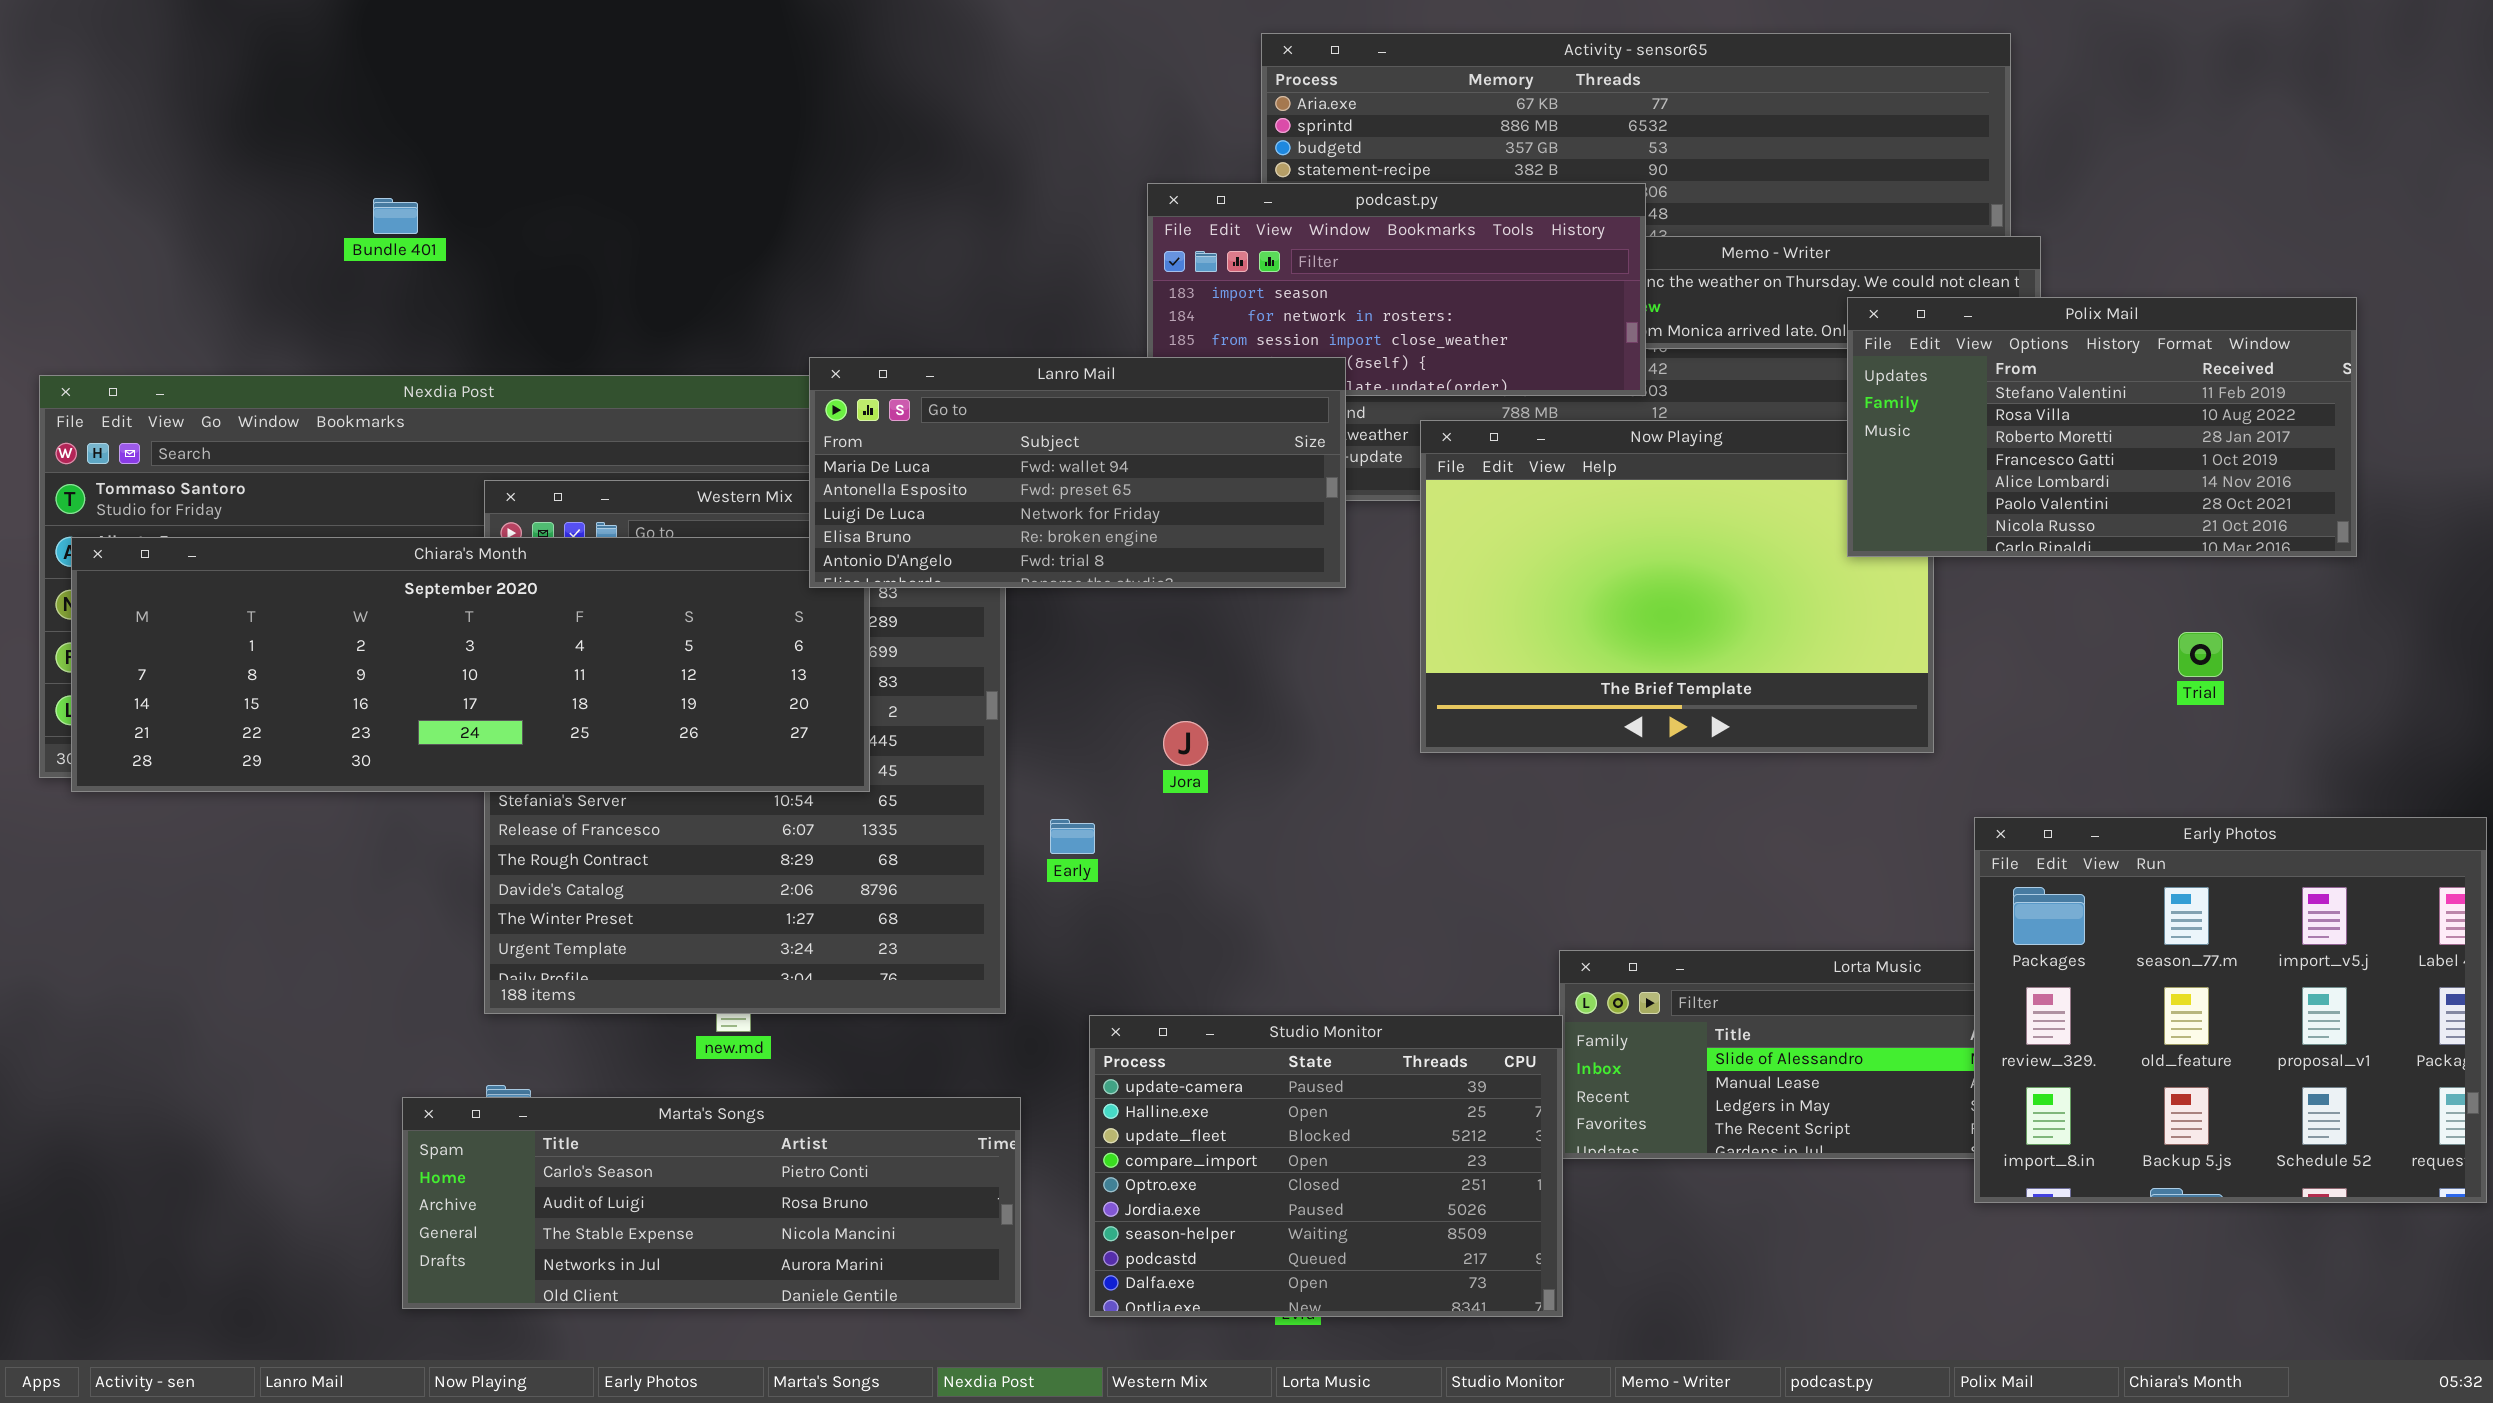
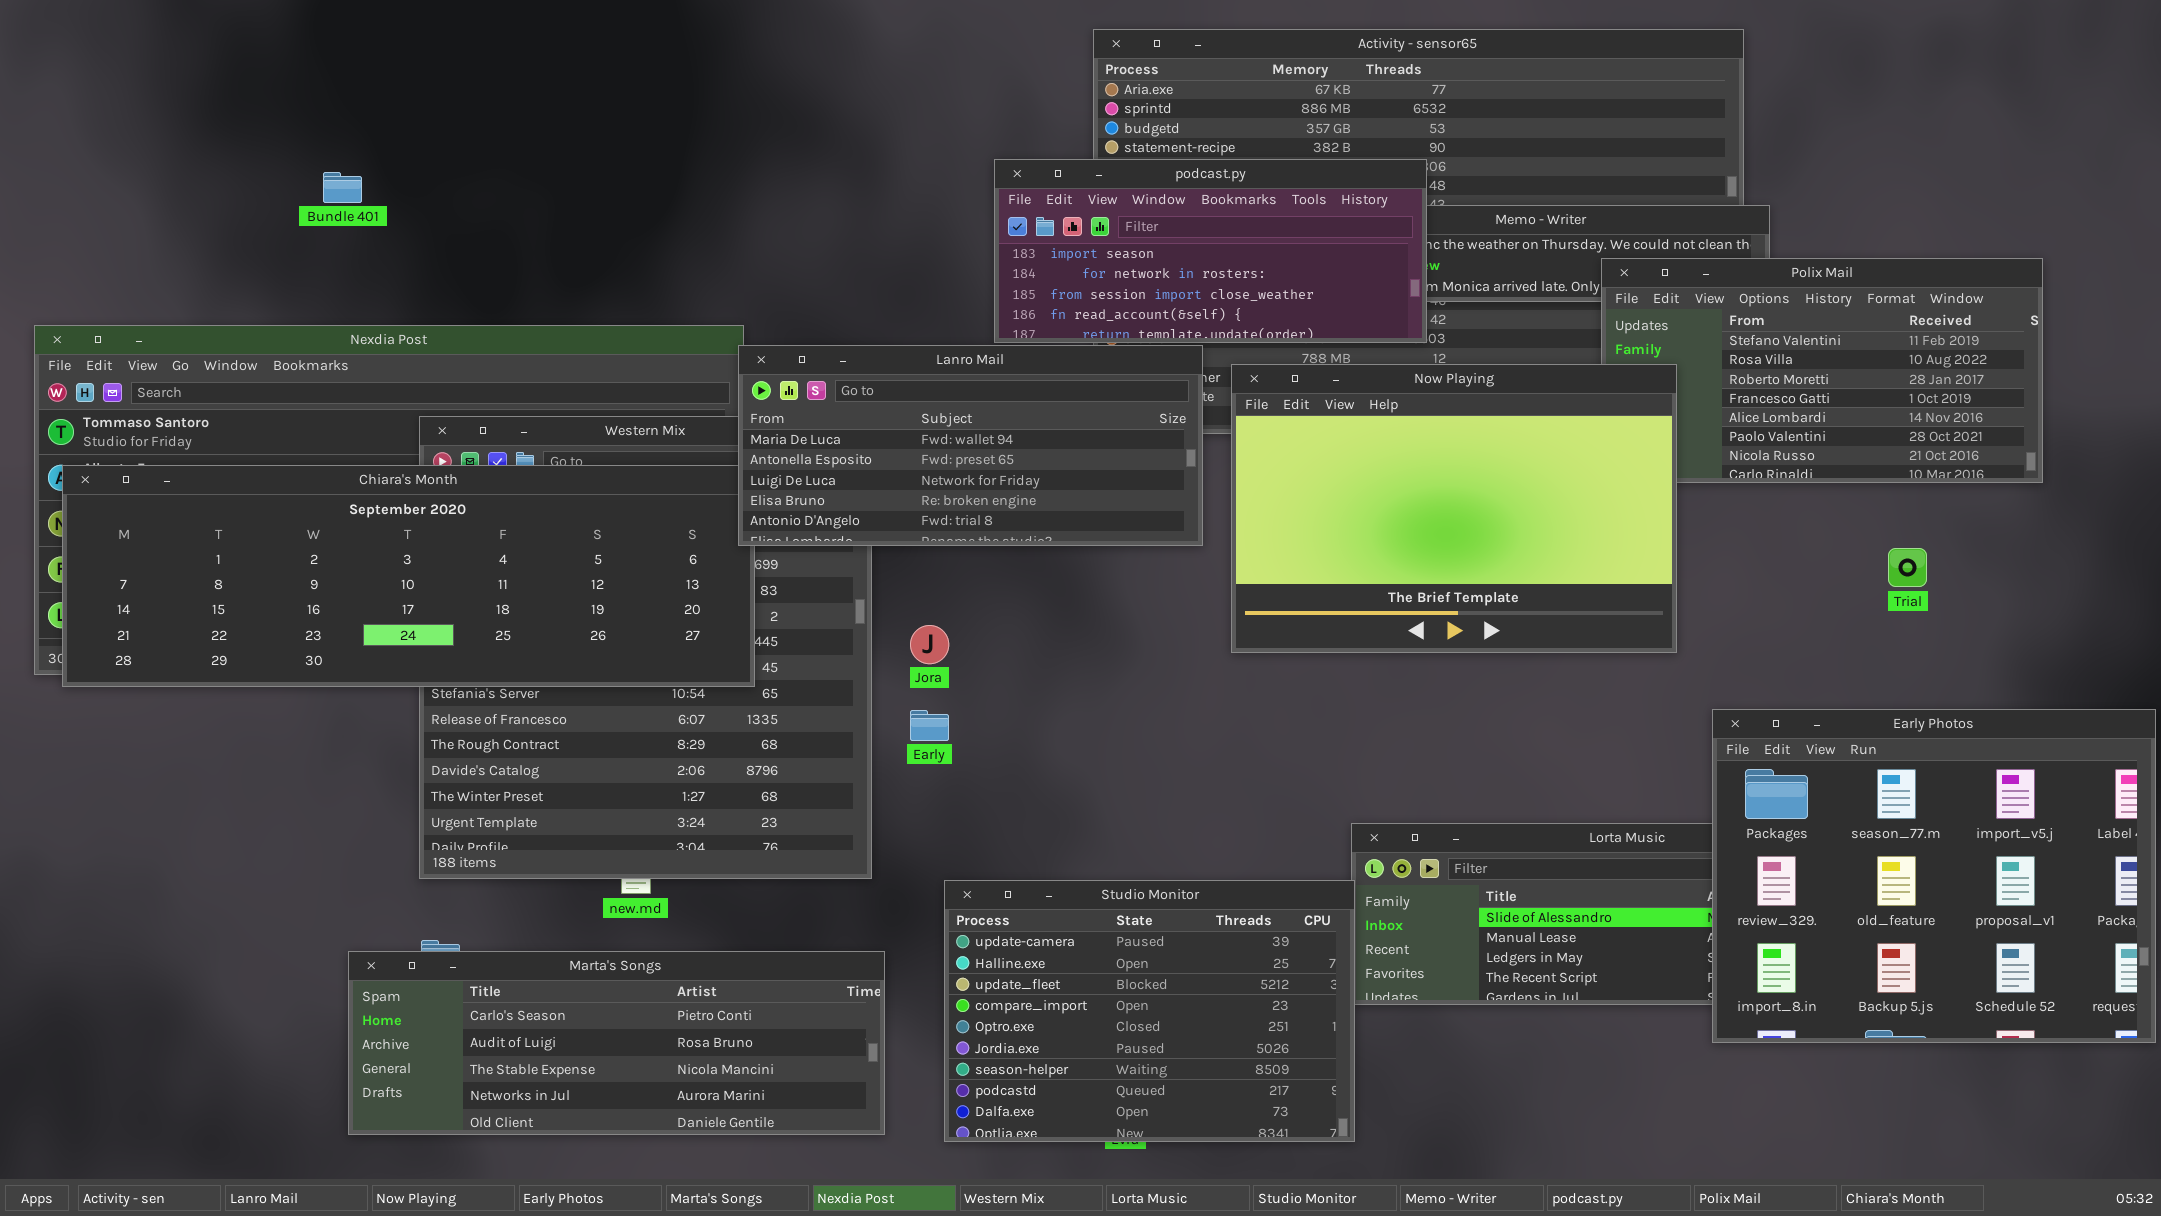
Lanro Mail: [809,357,1346,588] -> [738,345,1203,546], moved
Now Playing: [1420,420,1934,753] -> [1231,364,1677,653], raised
Jora: [1163,721,1208,766] -> [910,625,949,664], moved

